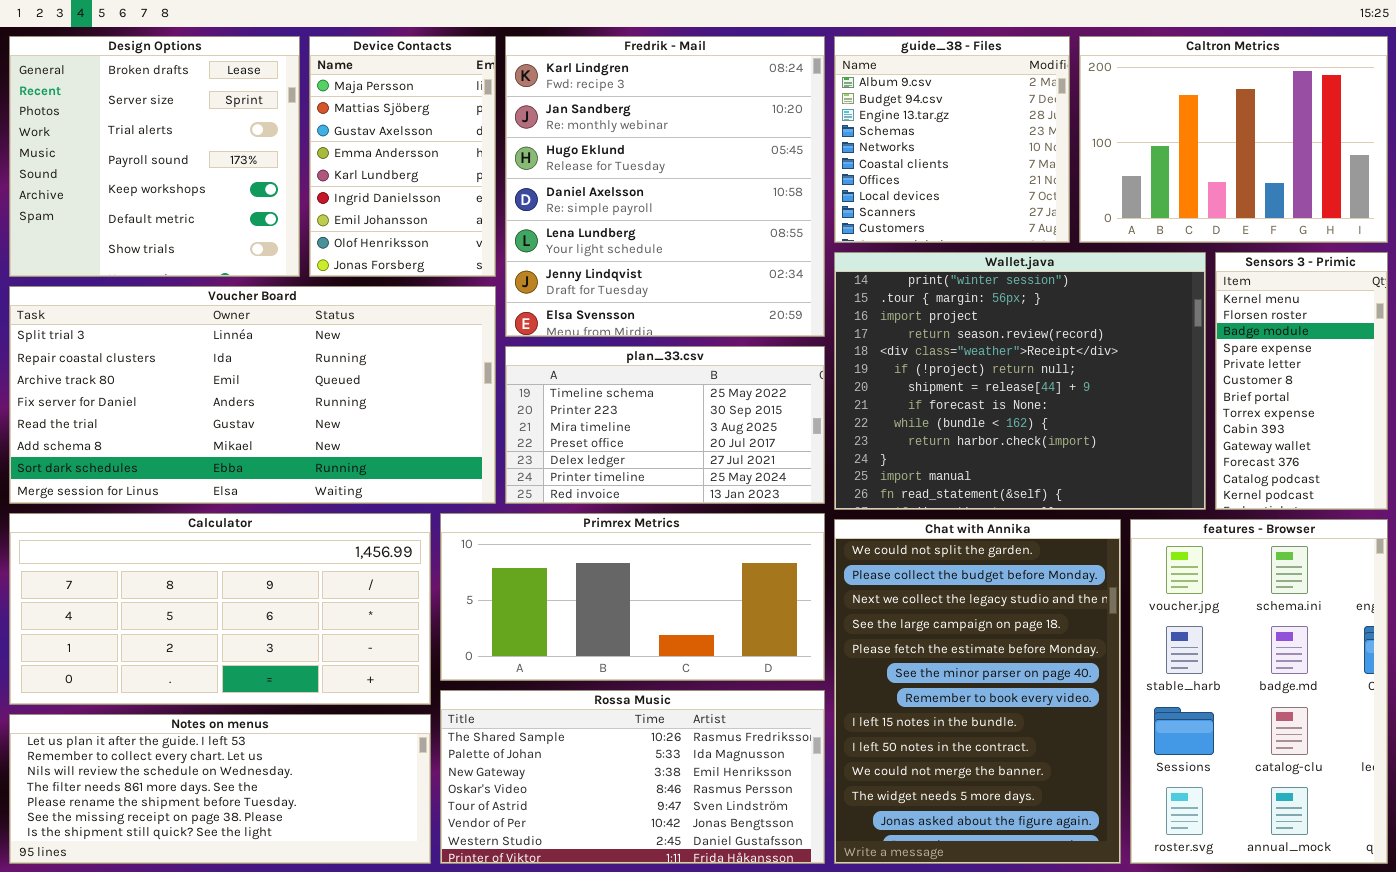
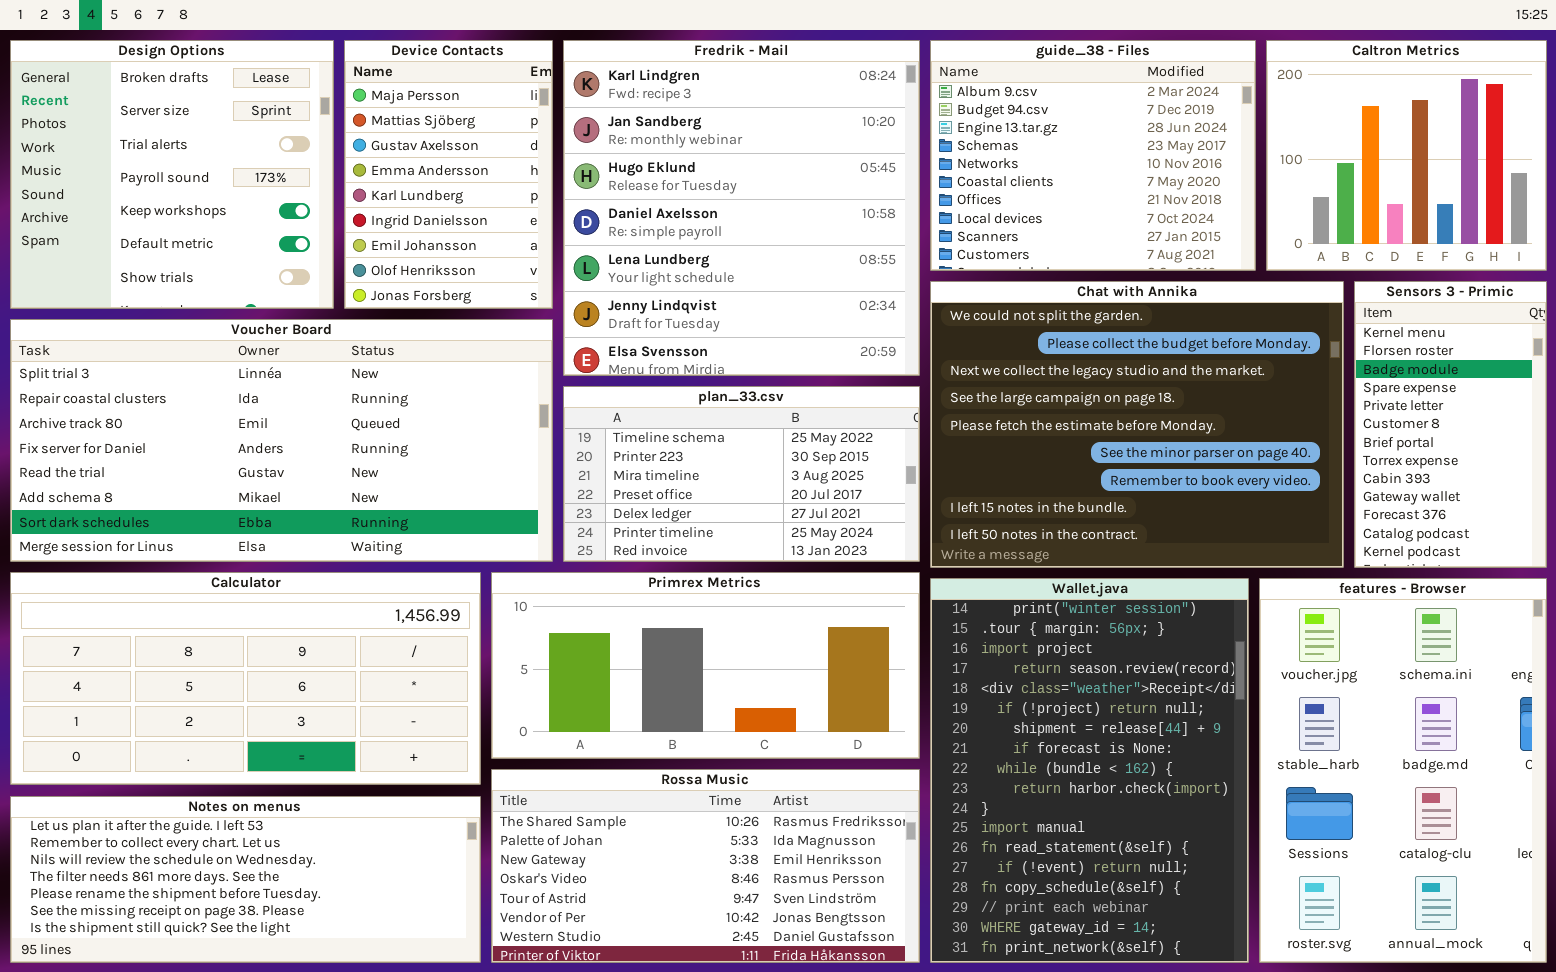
guide_38 - Files: [834,36,1070,243] -> [930,40,1256,271], resized
Caltron Metrics: [1079,36,1388,243] -> [1266,40,1547,271], resized
Wallet.java: [834,252,1206,510] -> [930,578,1249,963], moved, resized
Chat with Annika: [834,519,1121,864] -> [930,281,1344,568], moved, resized

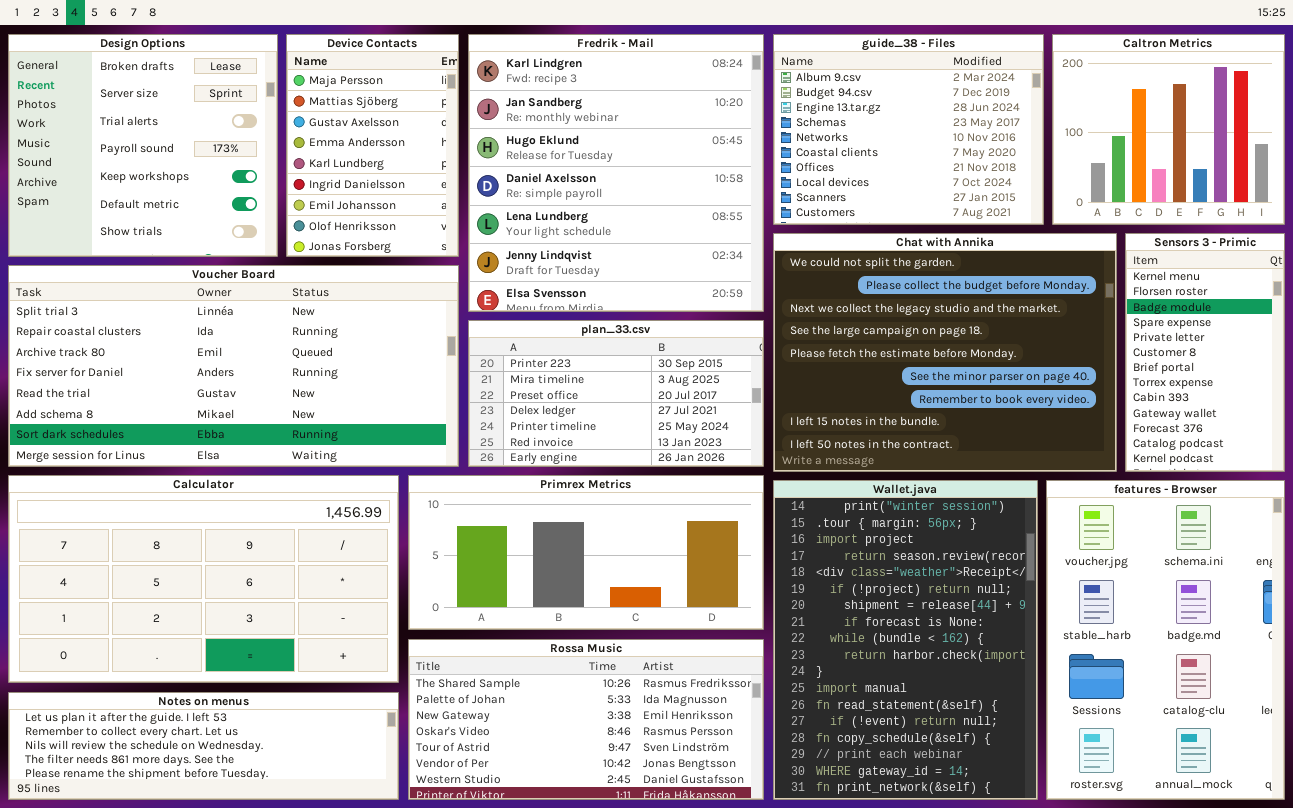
plan_33.csv: [563,386,920,562] -> [468,320,764,467], scrolled down 1 row
Calculator: [10,572,481,785] -> [8,475,399,683], resized
Notes on menus: [10,796,481,963] -> [8,692,399,800], resized

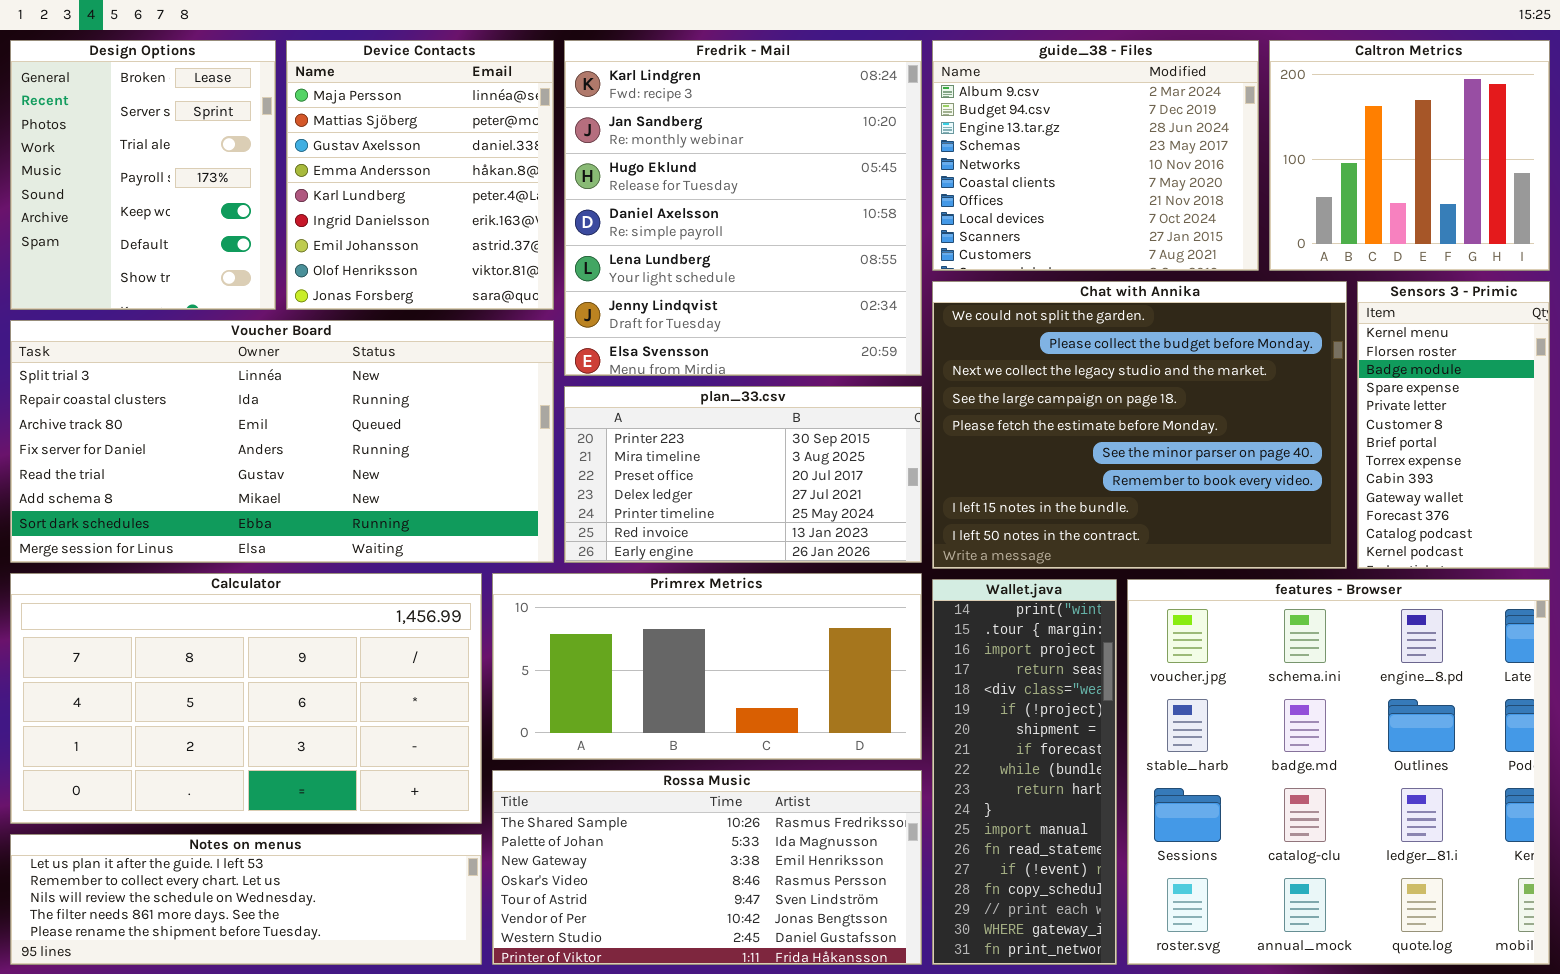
Design Options: [8,34,278,257] -> [10,40,276,310], resized
Device Contacts: [286,34,459,257] -> [286,40,554,310], resized
Wallet.java: [773,480,1038,800] -> [932,579,1117,965], resized
features - Browser: [1046,480,1285,800] -> [1127,579,1550,965], resized

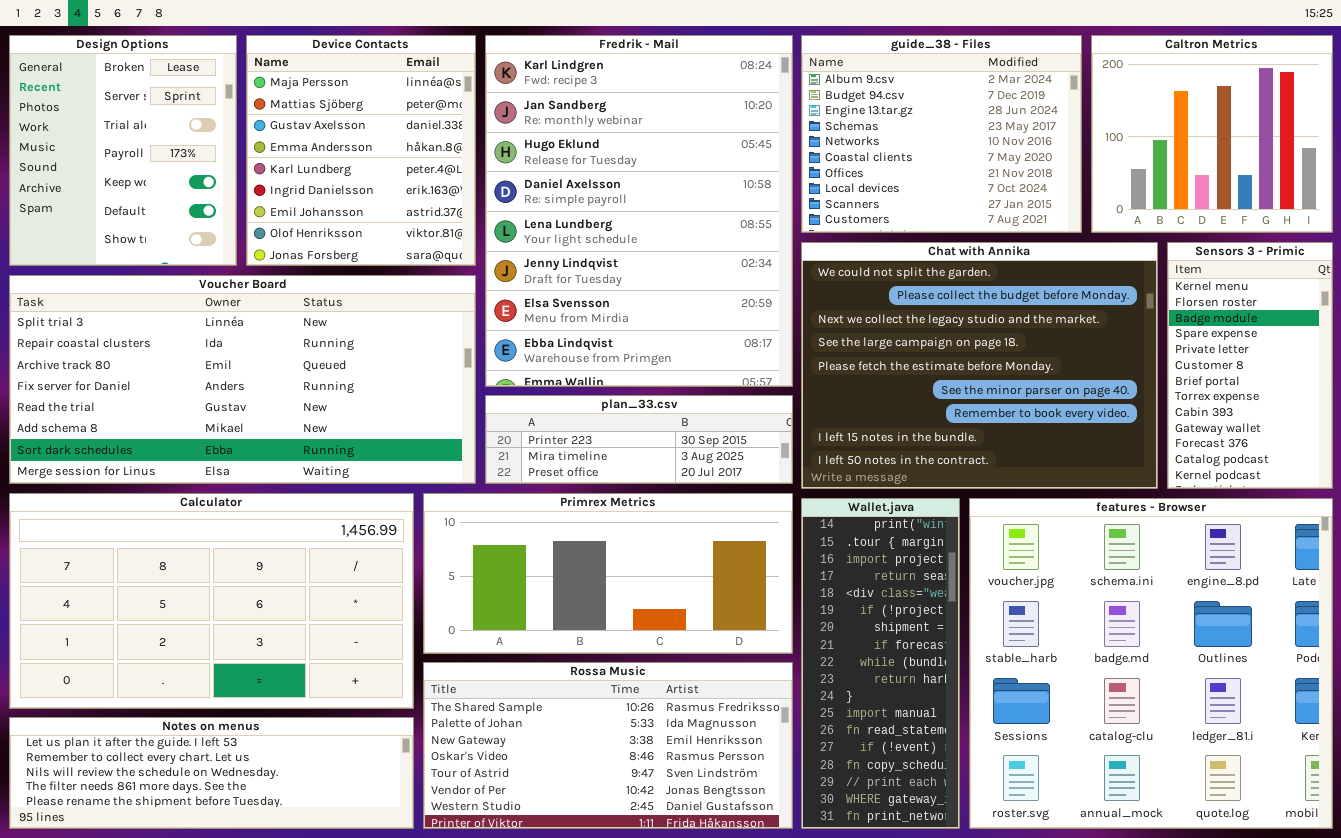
Fredrik - Mail: [564,40,922,376] -> [485,35,793,387], resized
plan_33.csv: [564,386,922,563] -> [485,395,793,484], resized

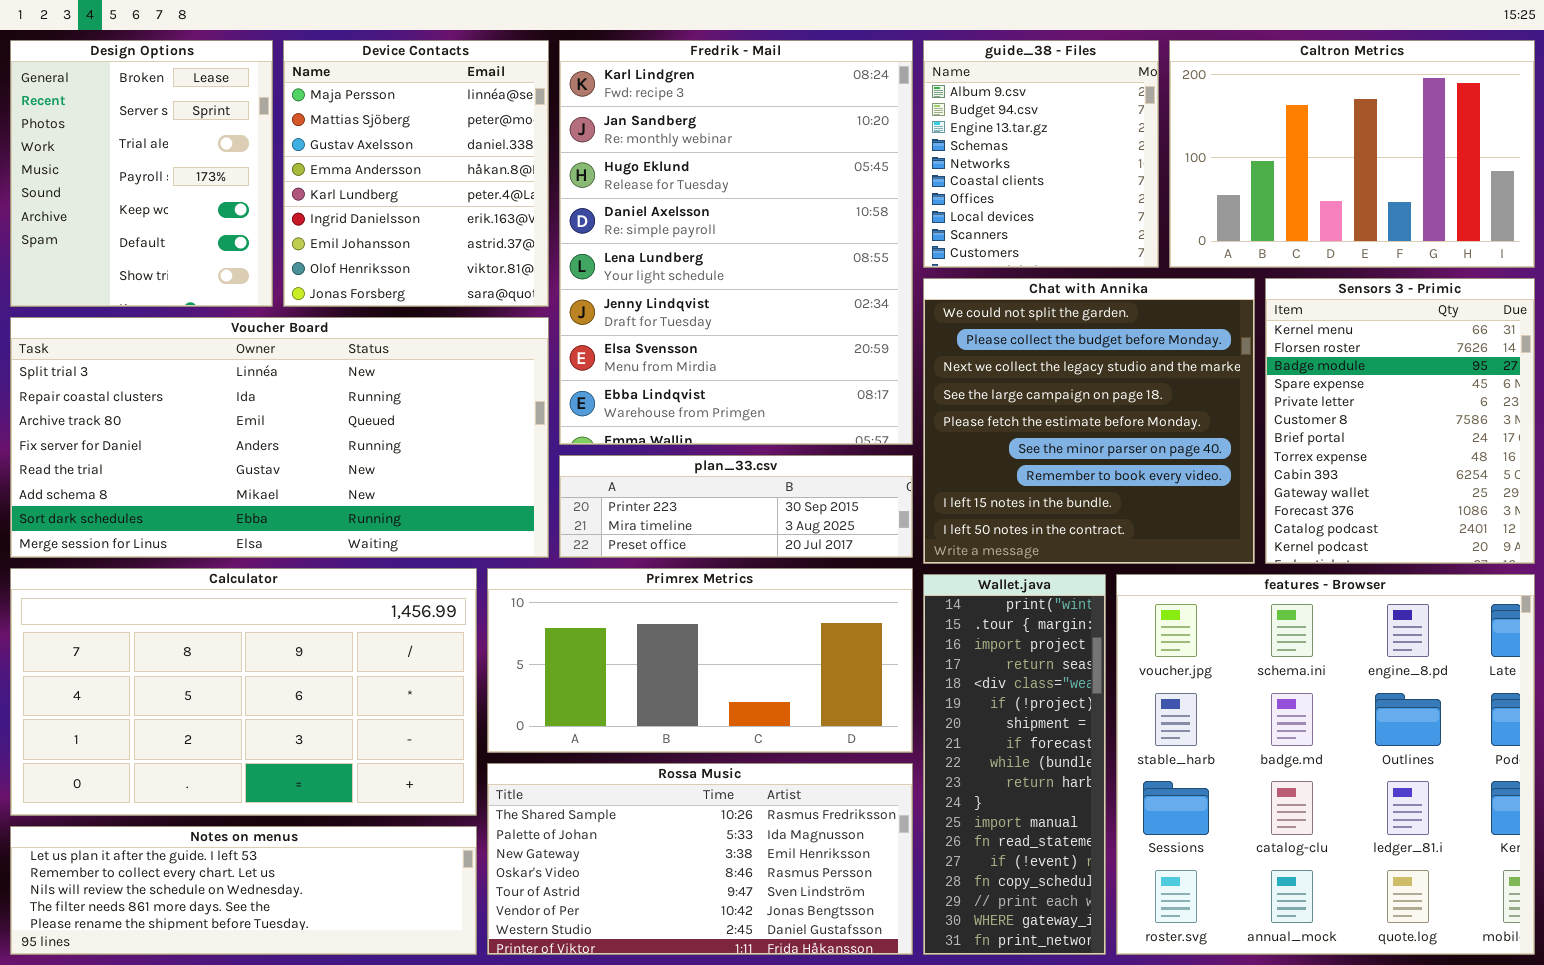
guide_38 - Files: [801,35,1082,233] -> [923,40,1159,268], resized
Caltron Metrics: [1091,35,1333,233] -> [1169,40,1535,268], resized
Chat with Annika: [801,242,1158,489] -> [923,278,1255,564], resized
Sensors 3 - Primic: [1167,242,1333,489] -> [1265,278,1535,564], resized

